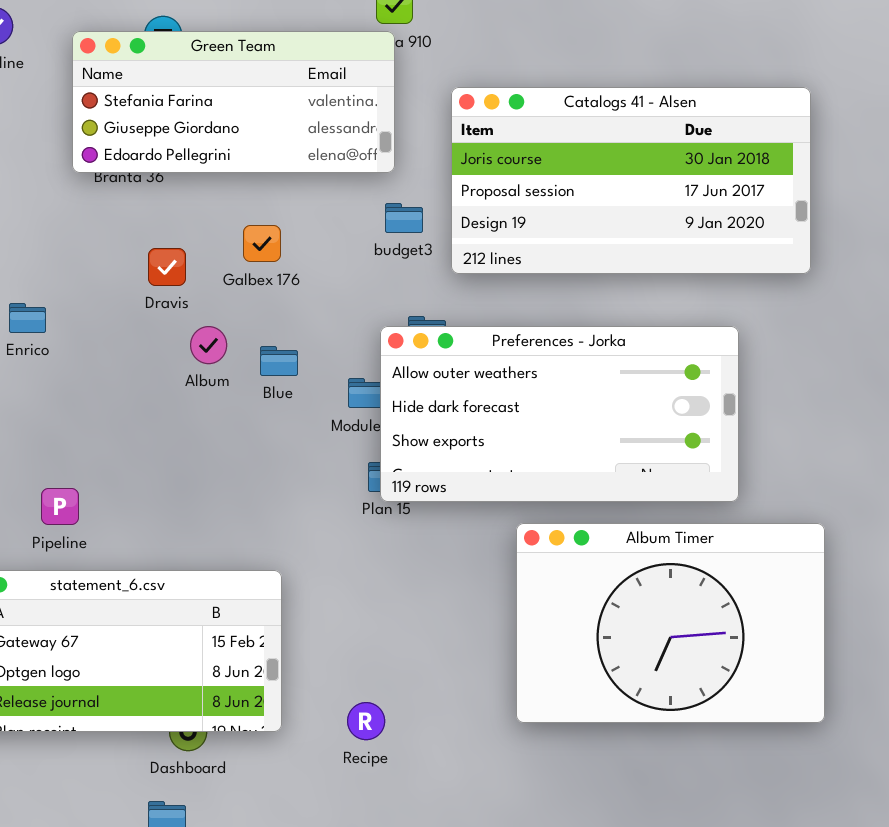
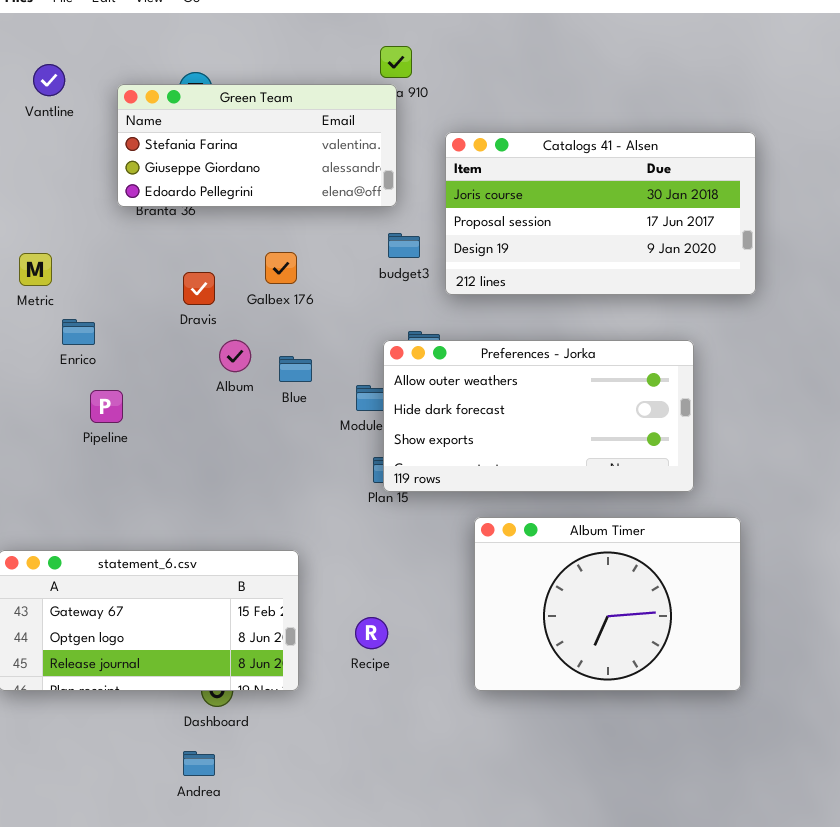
Pipeline: [41,488,79,525] -> [90,390,123,423], moved
Album Timer: [516,523,825,723] -> [474,517,741,691], moved
Recipe: [347,702,385,740] -> [355,617,388,649], moved

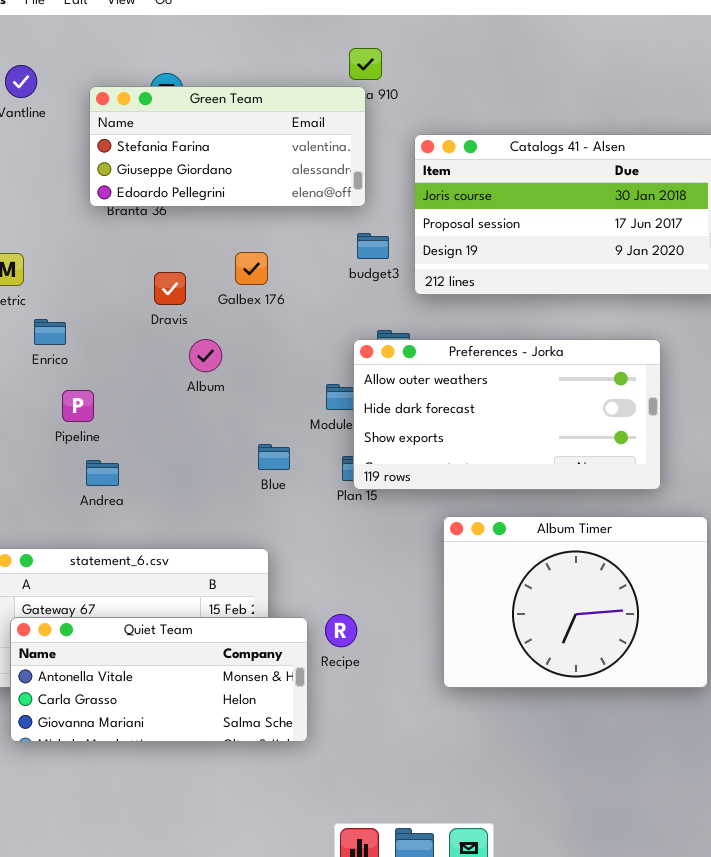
Blue: [279,356,312,382] -> [258,444,290,470], moved
Quiet Team: none -> [10,617,308,742], opened
Andrea: [183,751,215,776] -> [86,460,119,486], moved

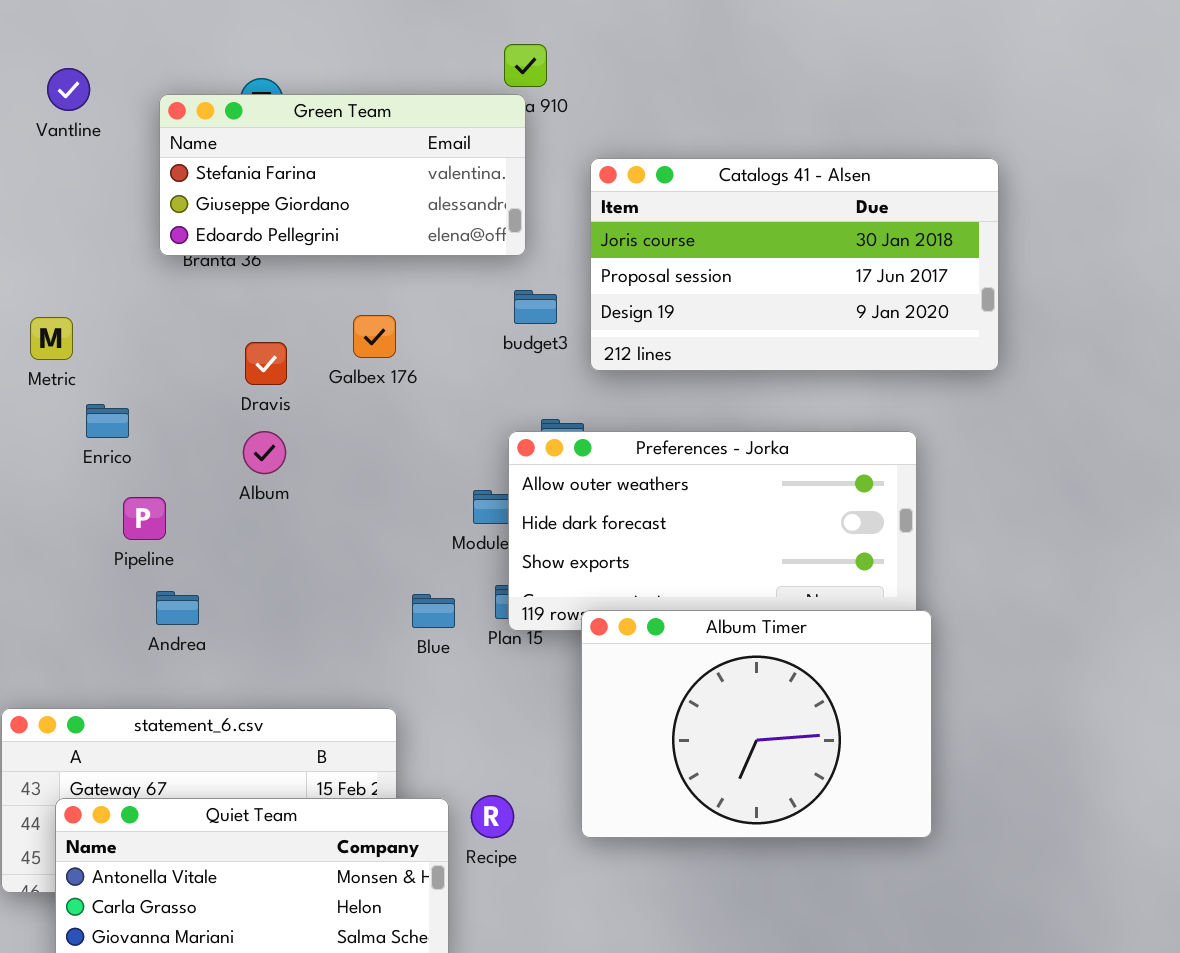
Album: [189,339,222,372] -> [243,431,286,474], moved
Blue: [258,444,290,470] -> [412,594,455,628], moved
Album Timer: [443,516,708,688] -> [581,610,932,838], moved

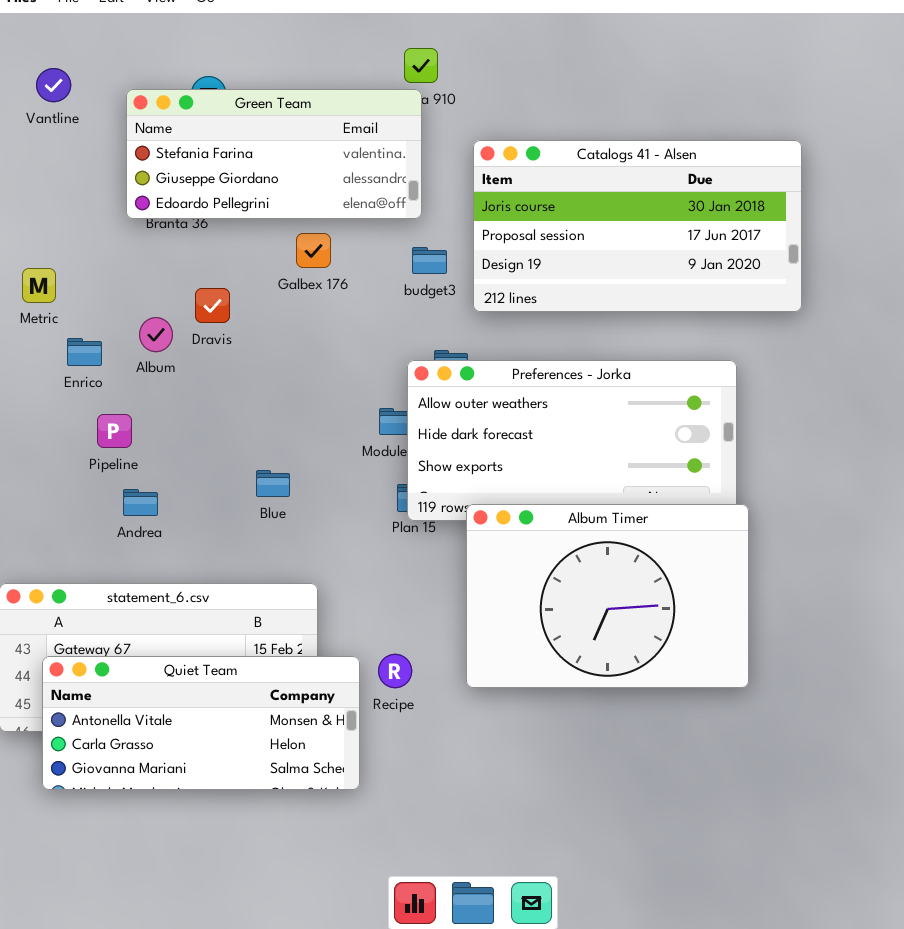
Galbex 176: [353,315,396,358] -> [296,233,331,268], moved
Album: [243,431,286,474] -> [139,317,173,352], moved
Blue: [412,594,455,628] -> [256,470,290,497], moved

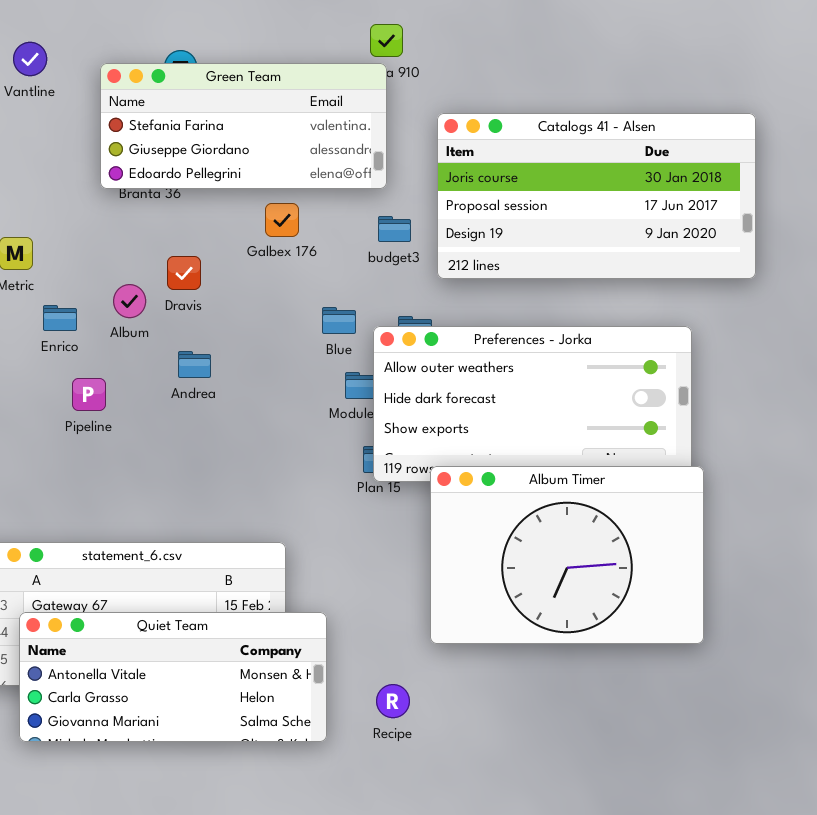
Blue: [256,470,290,497] -> [322,307,356,334], moved
Andrea: [123,489,158,516] -> [178,351,211,378], moved
Recipe: [378,654,412,688] -> [376,684,410,718], moved

